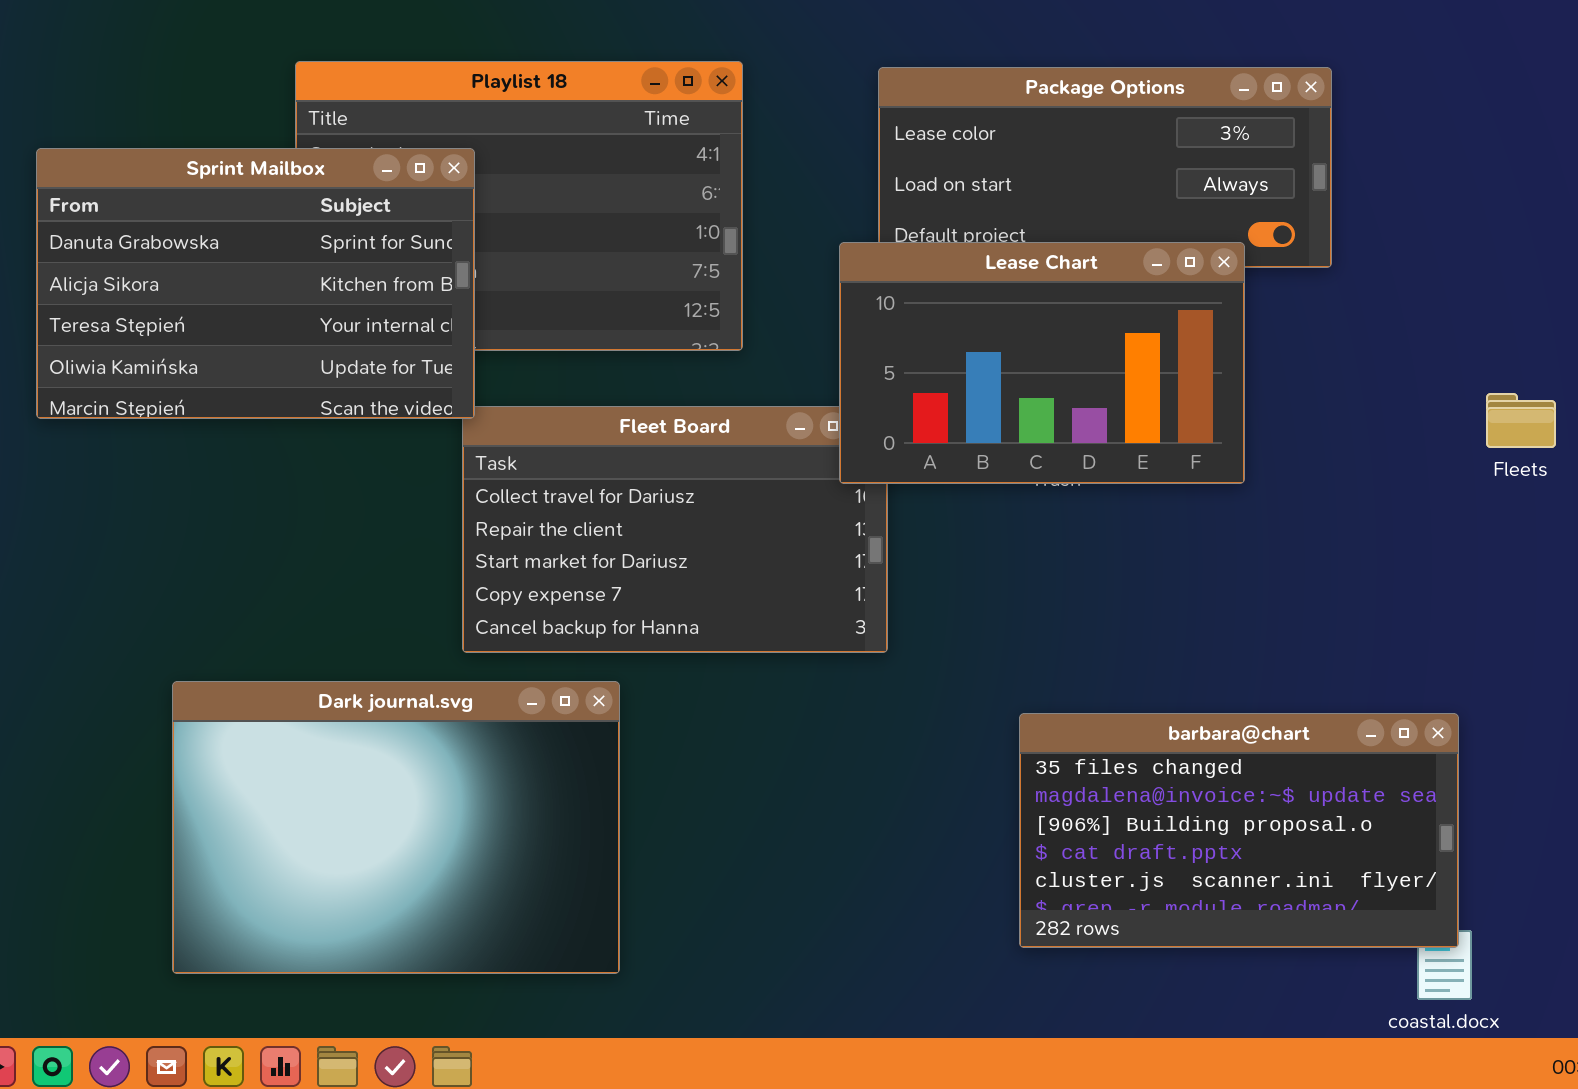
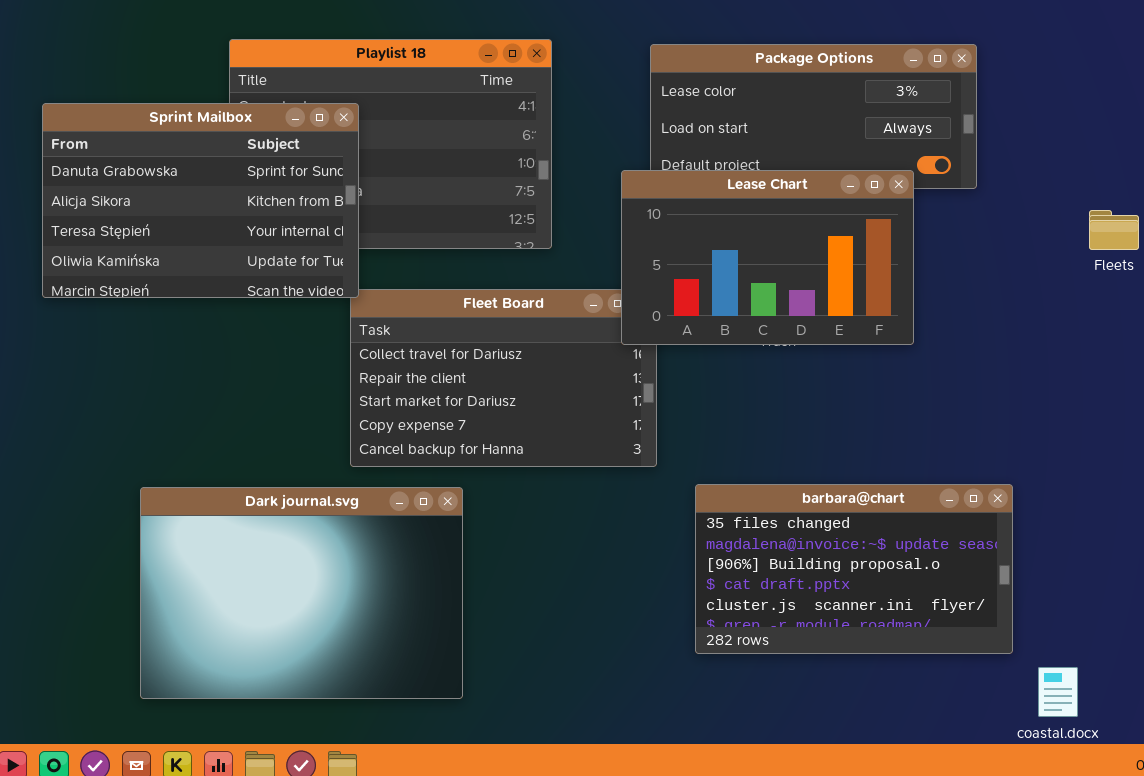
Fleets: [1486,393,1556,448] -> [1089,210,1139,250], moved
barbara@chart: [1019,713,1459,948] -> [695,484,1013,654], moved

